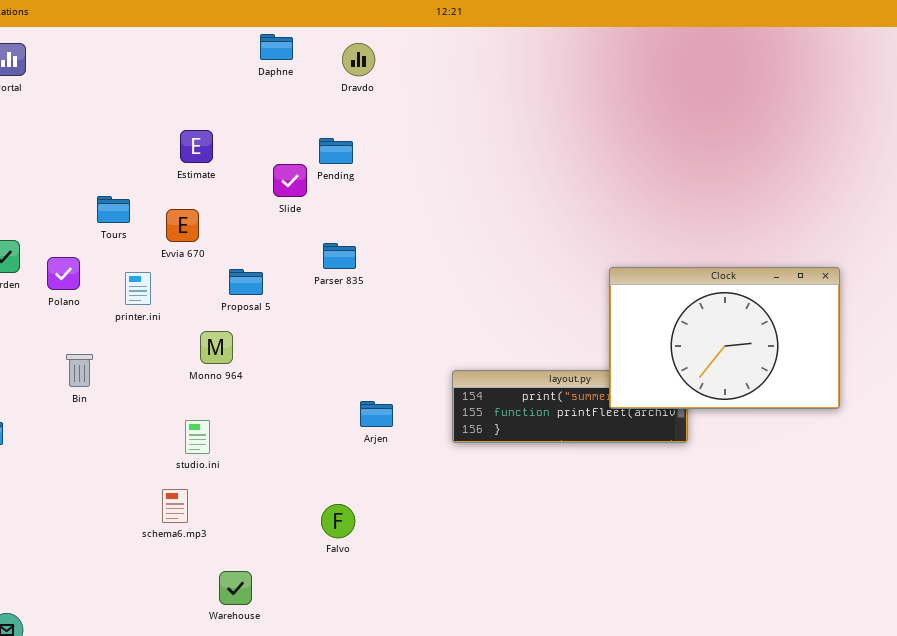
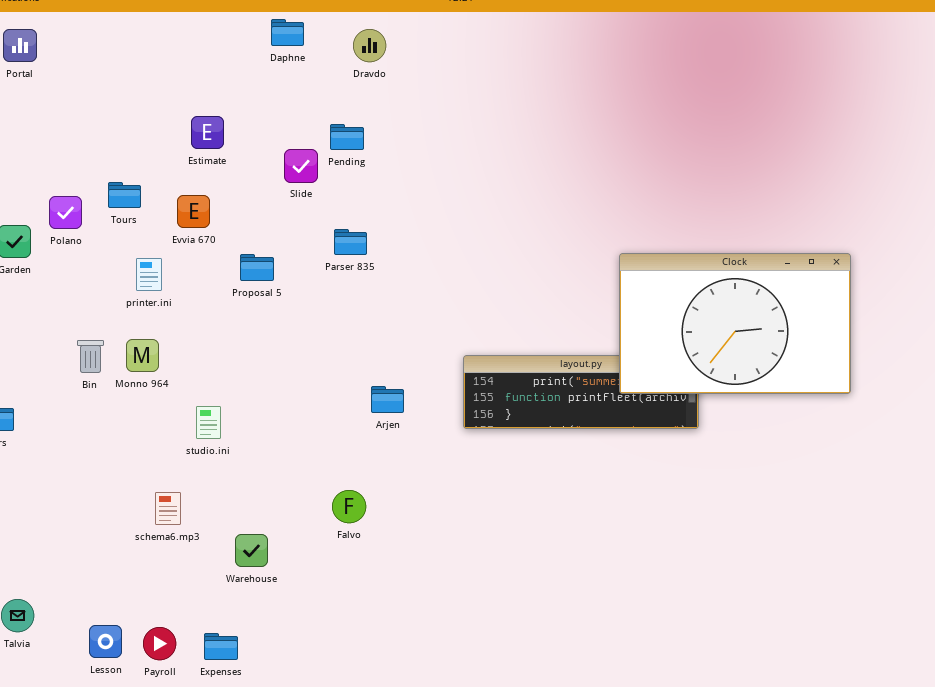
Polano: [47,257,80,290] -> [49,196,82,229], moved
Monno 964: [200,331,233,364] -> [126,339,159,372], moved
schema6.mp3: [162,489,188,523] -> [155,492,181,525], moved
Warehouse: [219,571,252,605] -> [235,534,268,567], moved

